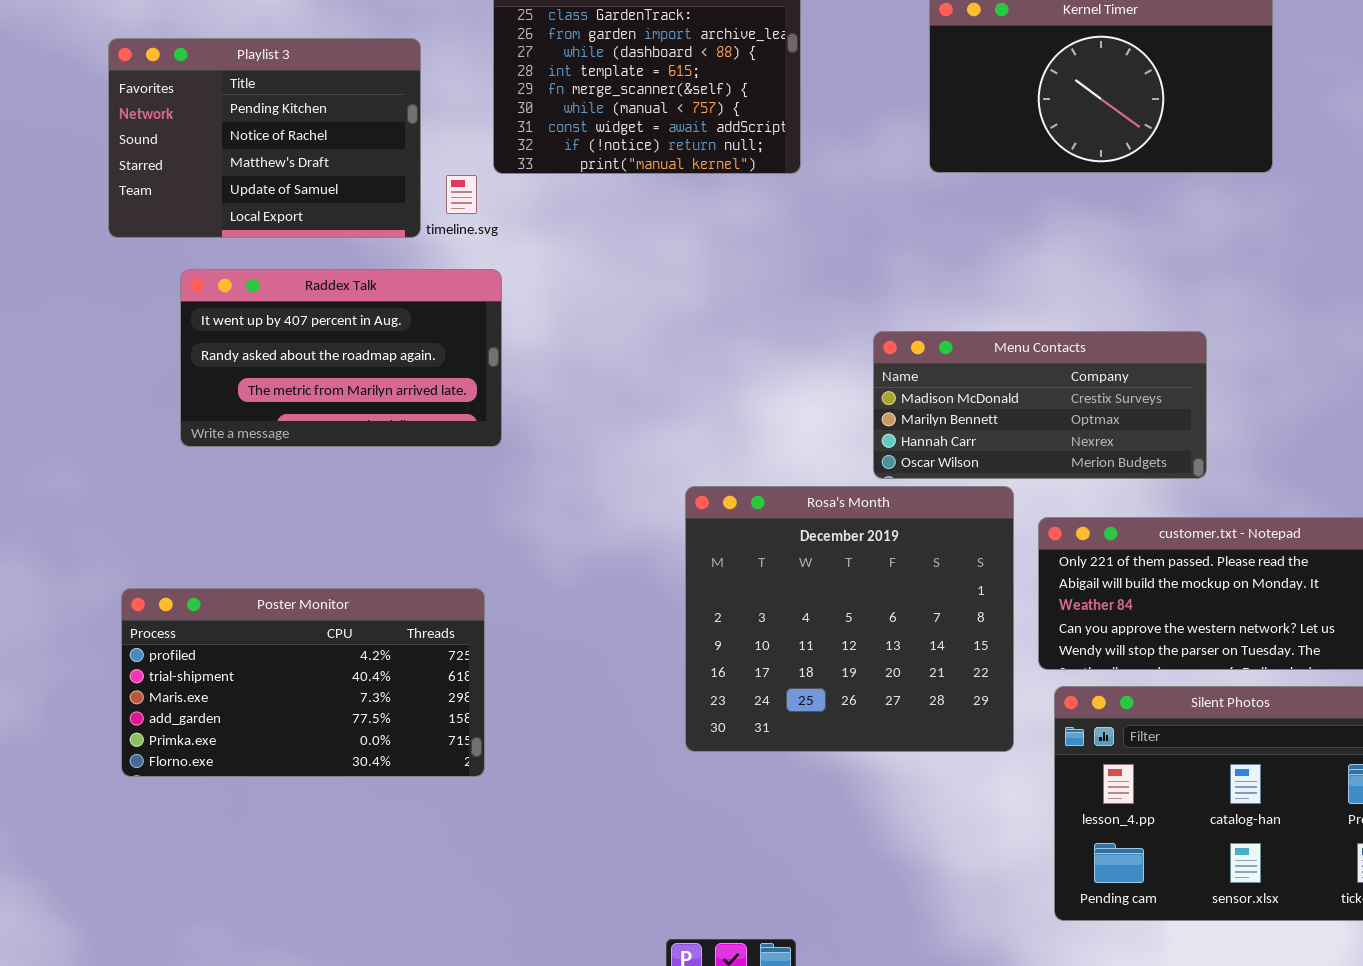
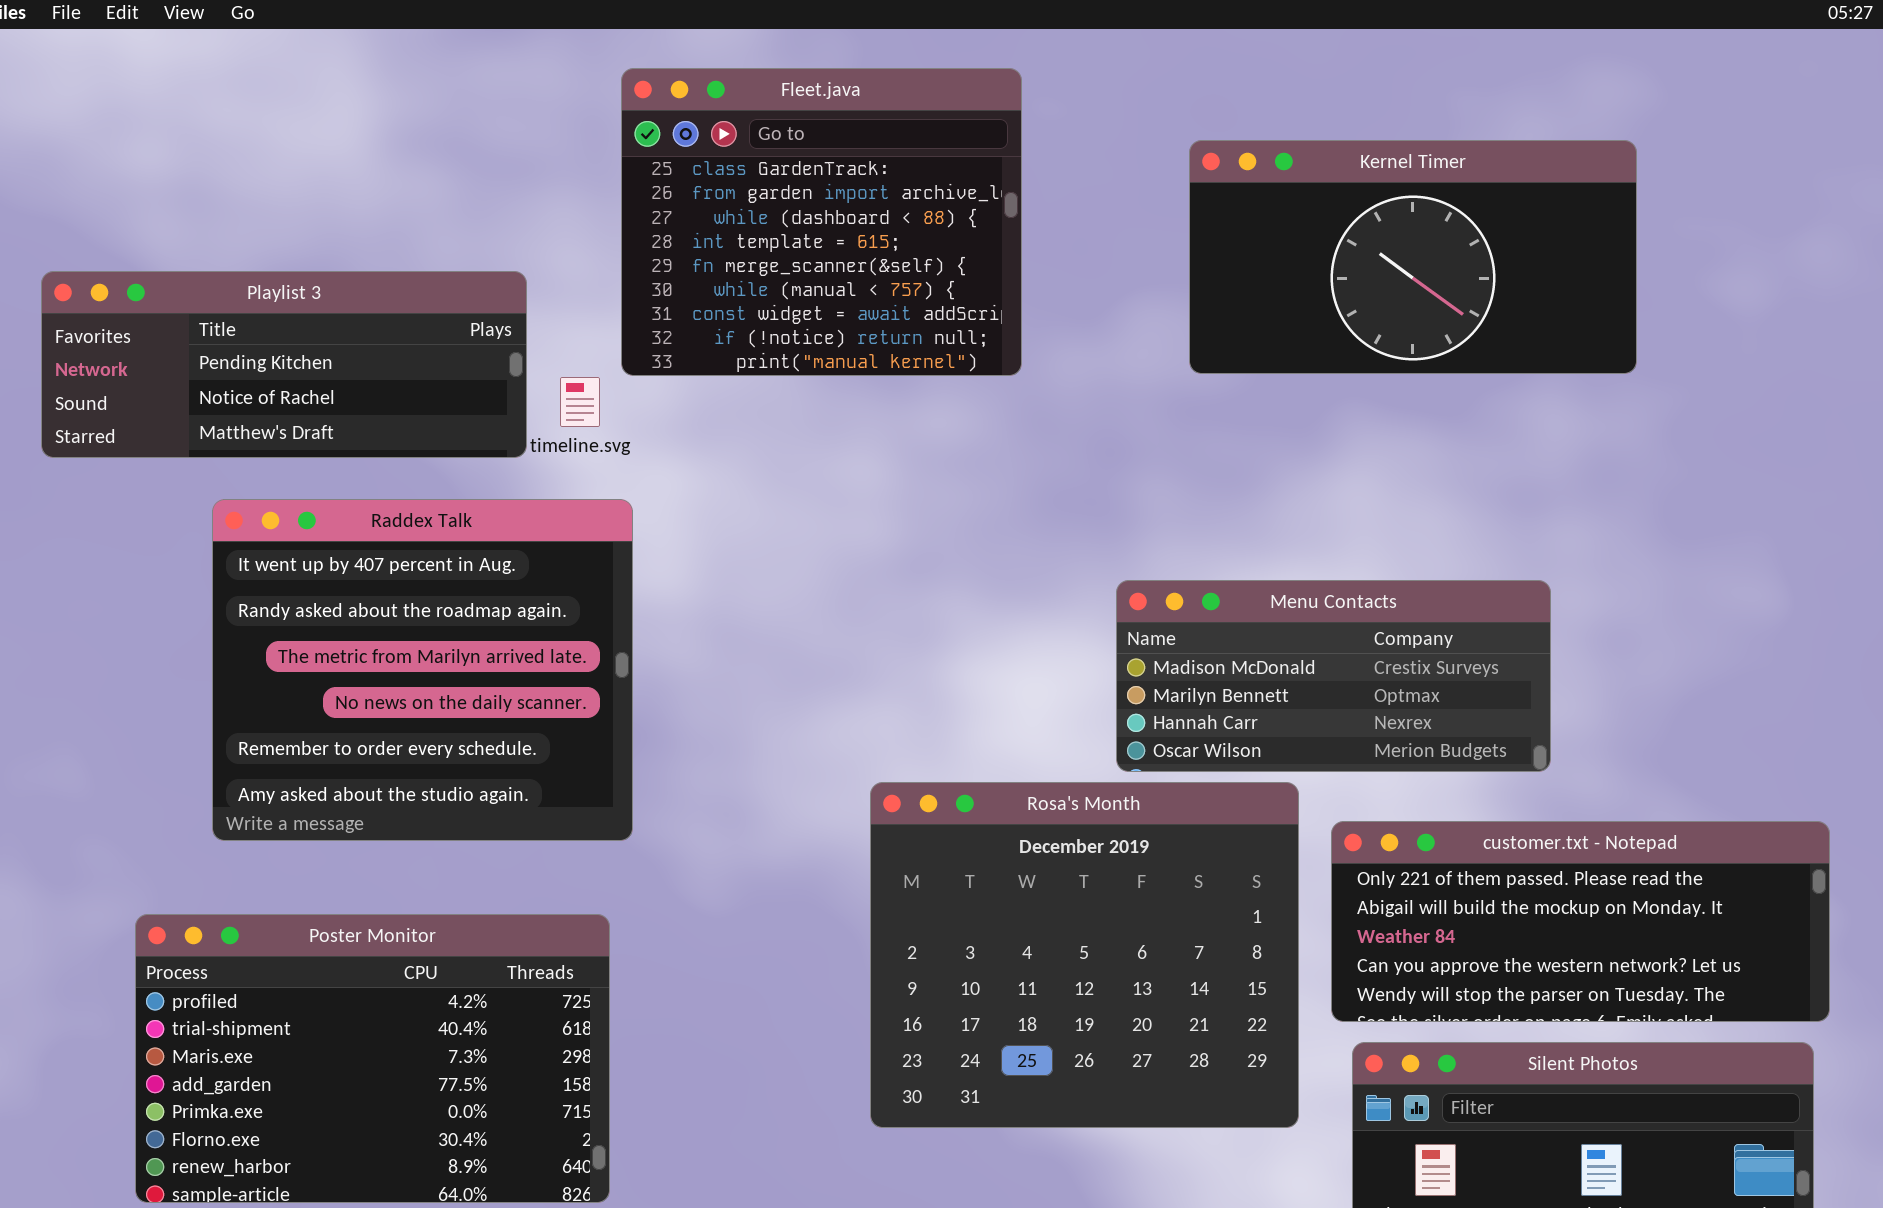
Playlist 3: [108,38,421,238] -> [41,271,527,458], resized
Raddex Talk: [180,269,502,447] -> [212,499,633,841], resized
Poster Monitor: [121,588,485,777] -> [135,914,610,1203], resized

